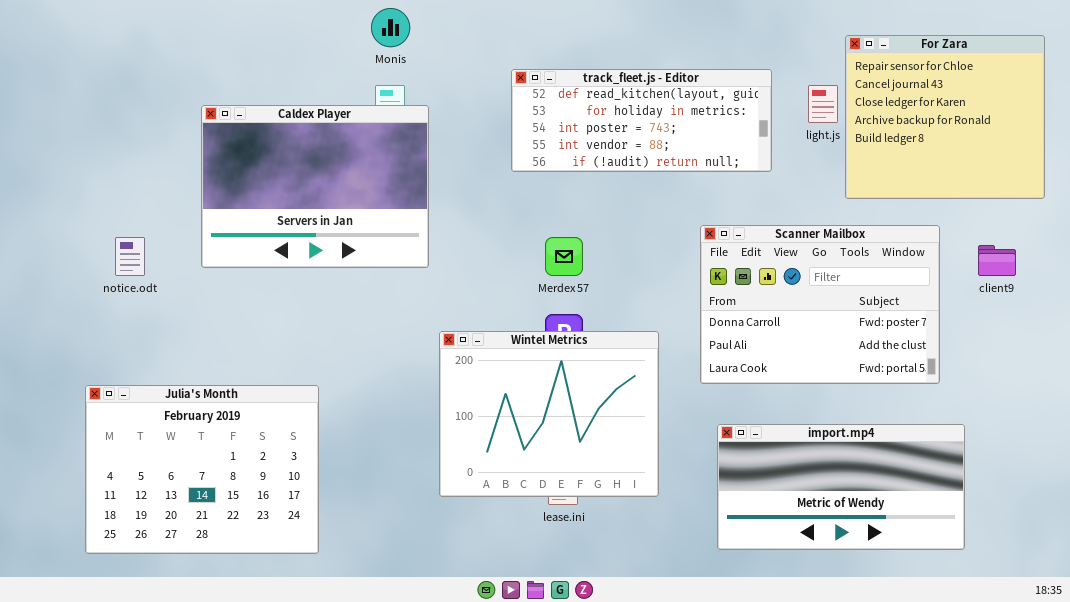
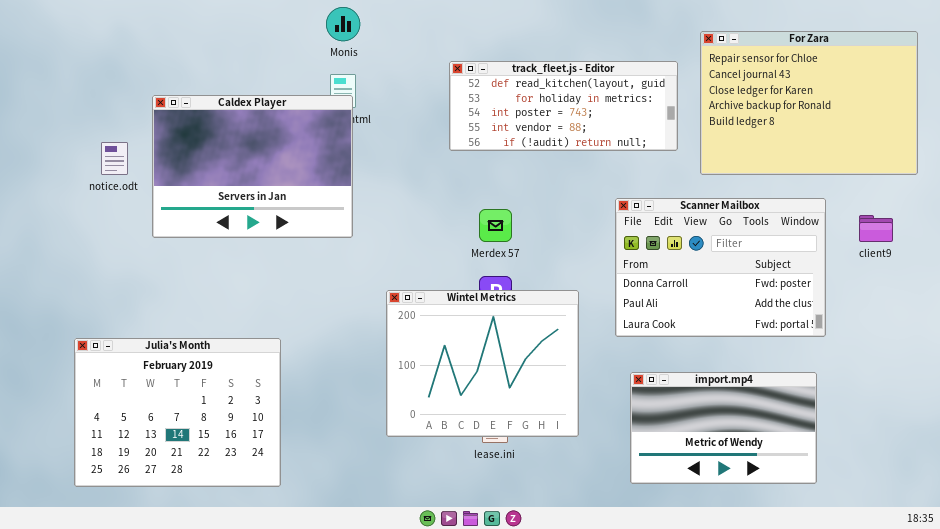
For Zara: [845,35,1045,199] -> [700,31,918,175], resized
Caldex Player: [201,105,429,268] -> [152,95,353,238], moved
notice.odt: [115,237,145,276] -> [101,142,128,175], moved
import.mp4: [717,424,965,550] -> [630,372,817,484], resized

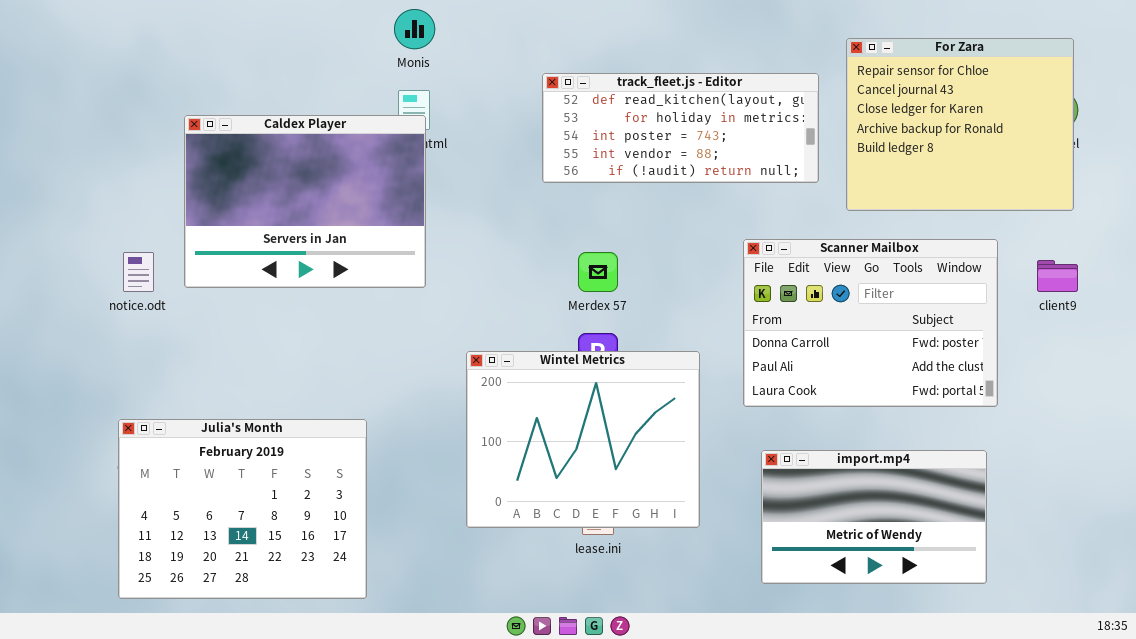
For Zara: [700,31,918,175] -> [846,38,1074,211], resized
notice.odt: [101,142,128,175] -> [123,252,154,292], moved
Julia's Month: [74,338,281,487] -> [118,419,367,599], moved

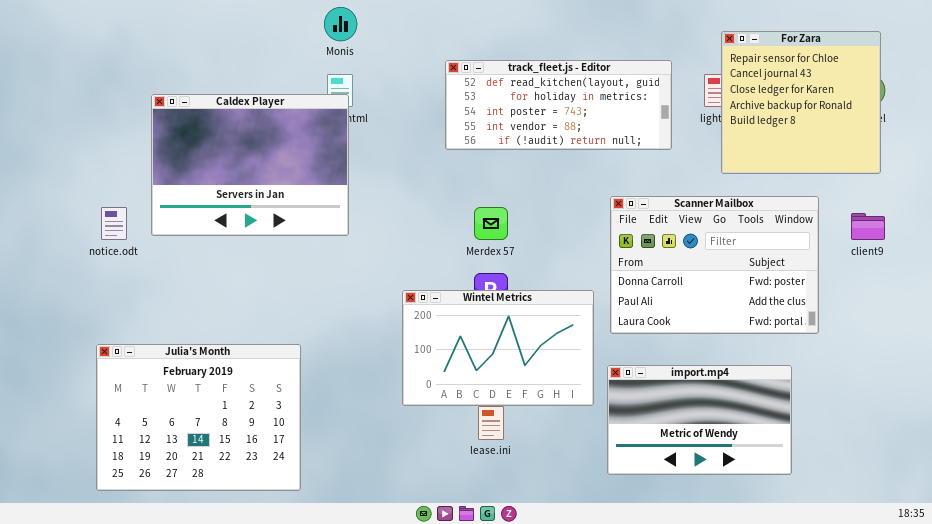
For Zara: [846,38,1074,211] -> [721,31,881,174], resized
Wintel Metrics: [466,351,700,528] -> [402,290,594,406], moved, resized
import.mp4: [761,450,987,584] -> [607,365,792,475], moved

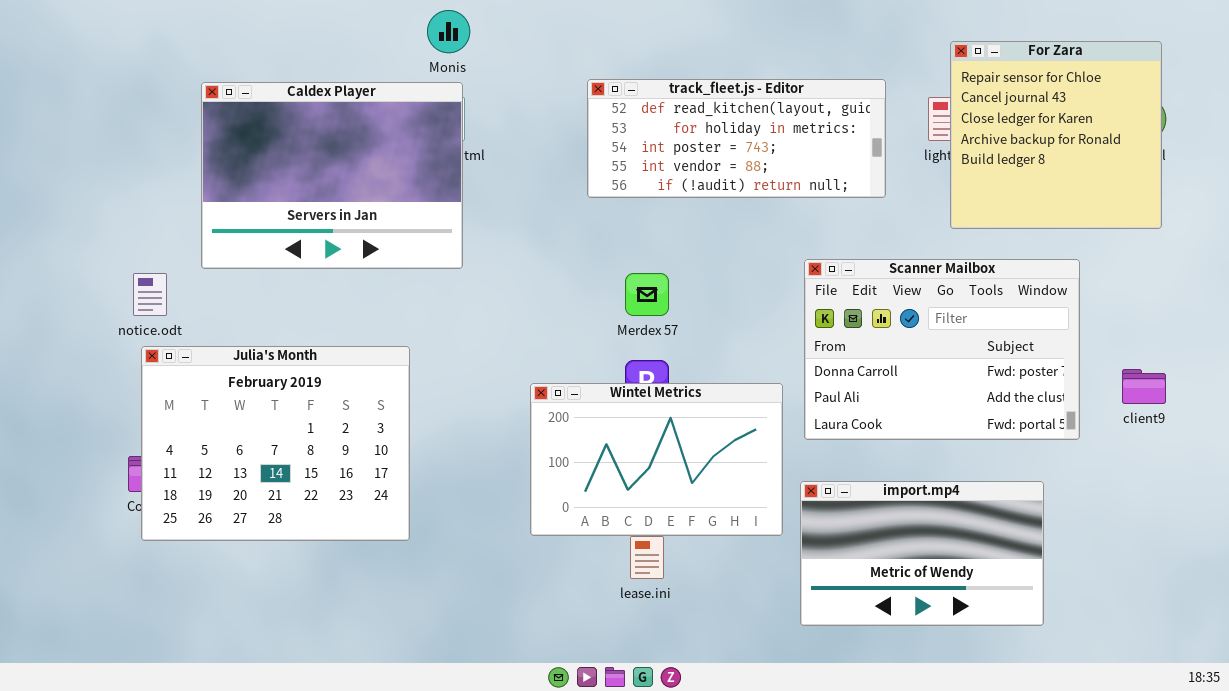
Caldex Player: [151,94,349,236] -> [201,82,463,269], moved
client9: [851,213,885,240] -> [1122,369,1166,404], moved
Julia's Month: [96,344,301,491] -> [141,346,410,541], moved

